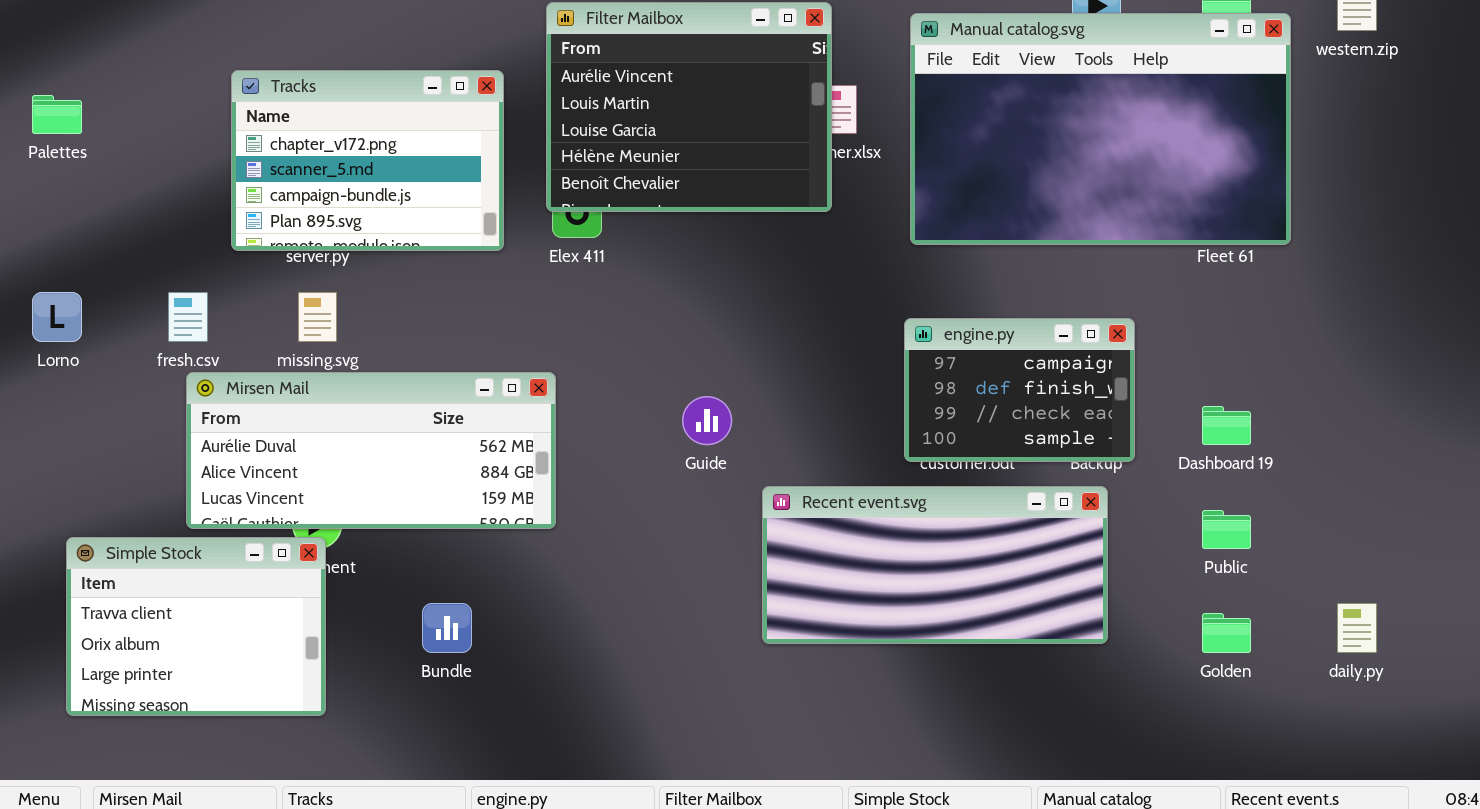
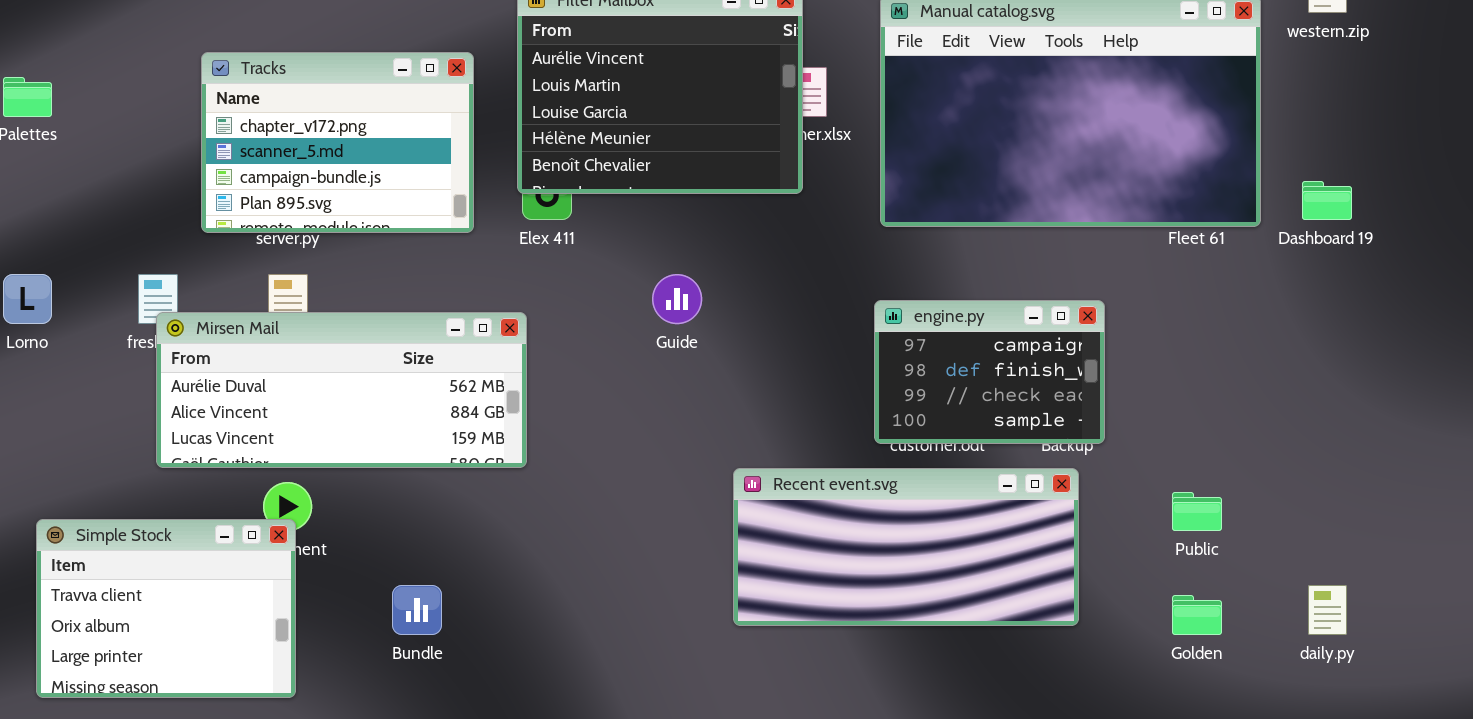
Mirsen Mail: [186,372,556,529] -> [156,312,527,468], moved
Guide: [682,396,732,445] -> [652,274,702,324], moved
Dashboard 19: [1202,406,1251,445] -> [1302,181,1352,220], moved

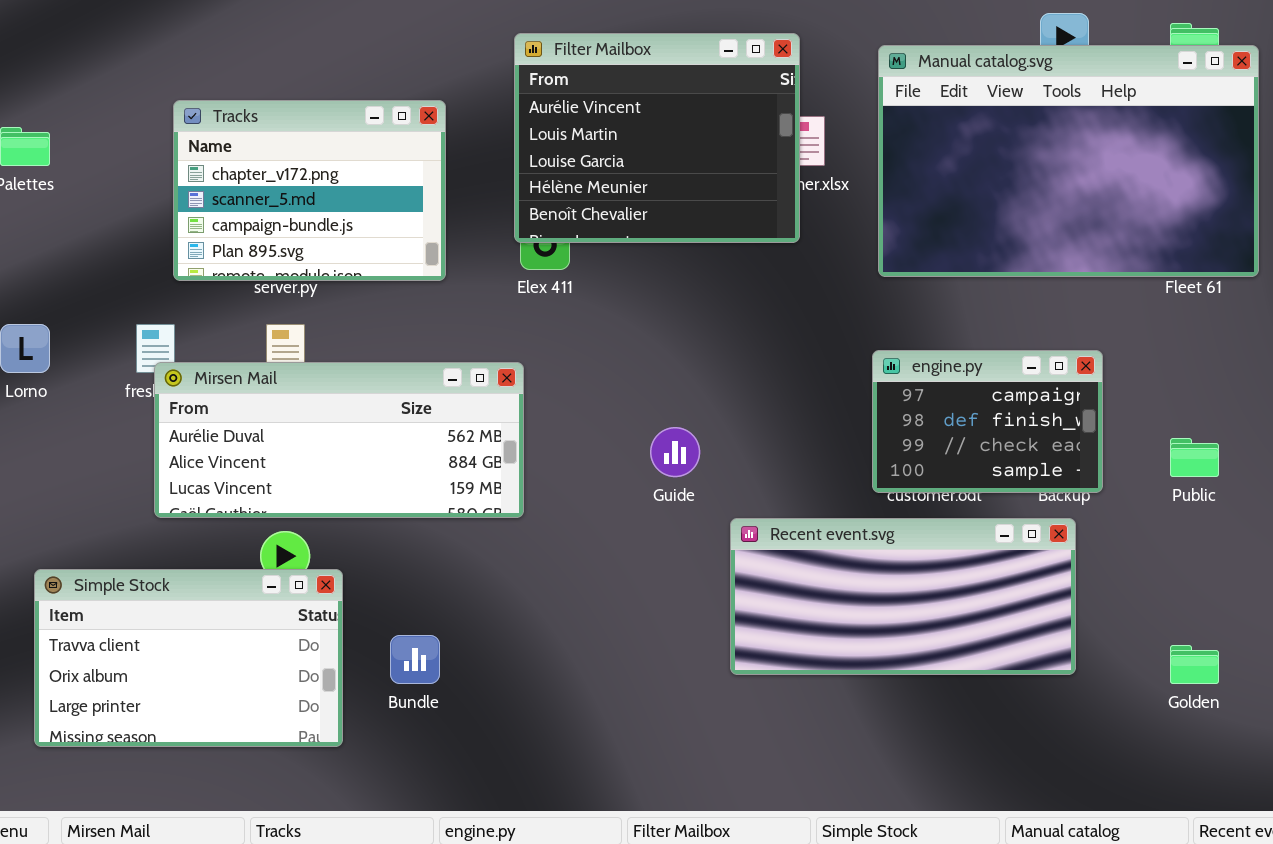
Tracks: [201,52,474,233] -> [173,100,446,281], moved
Guide: [652,274,702,324] -> [650,427,700,477], moved
Public: [1172,492,1222,531] -> [1170,438,1219,477], moved
Simple Stock: [36,519,296,698] -> [34,569,343,747], resized

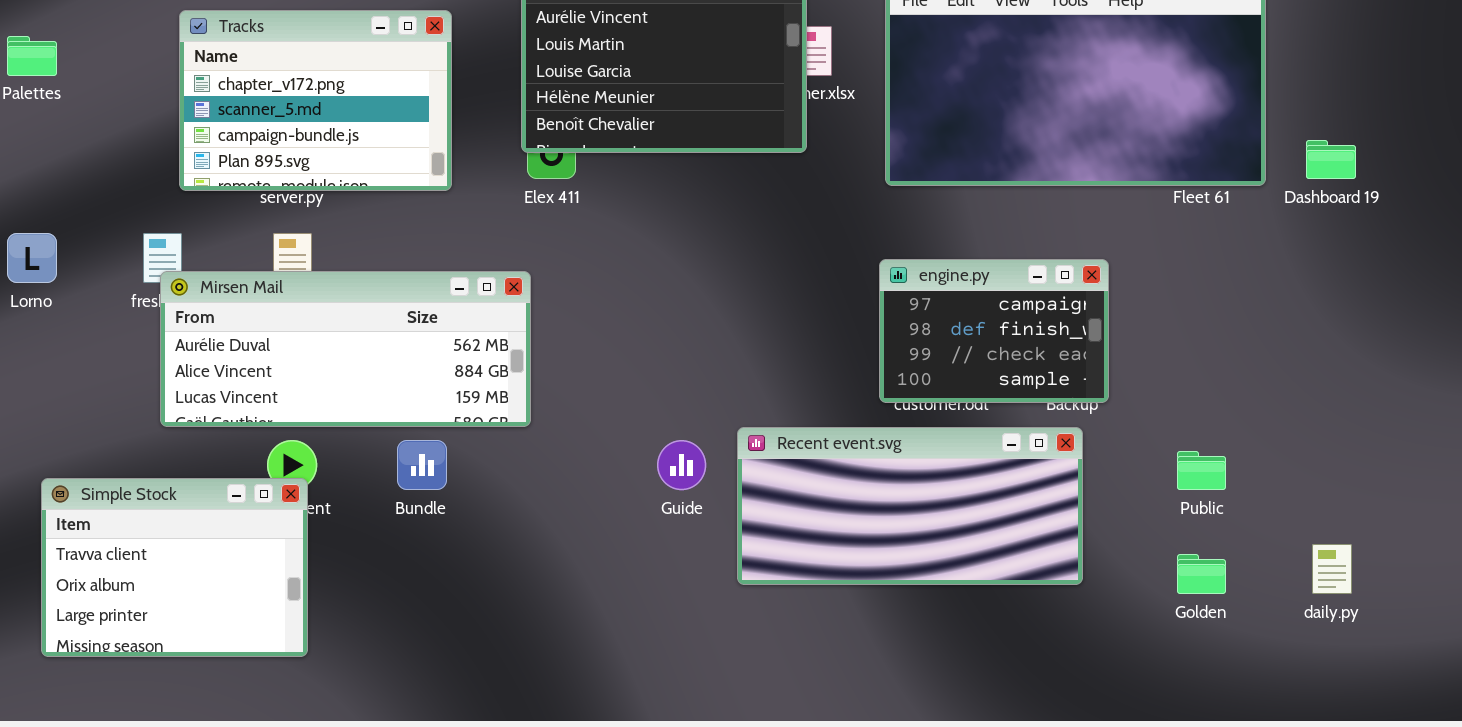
Guide: [650,427,700,477] -> [657,440,706,490], moved
Public: [1170,438,1219,477] -> [1177,451,1226,490], moved
Simple Stock: [34,569,343,747] -> [41,478,308,657], resized
Bundle: [390,635,440,684] -> [397,440,447,490], moved

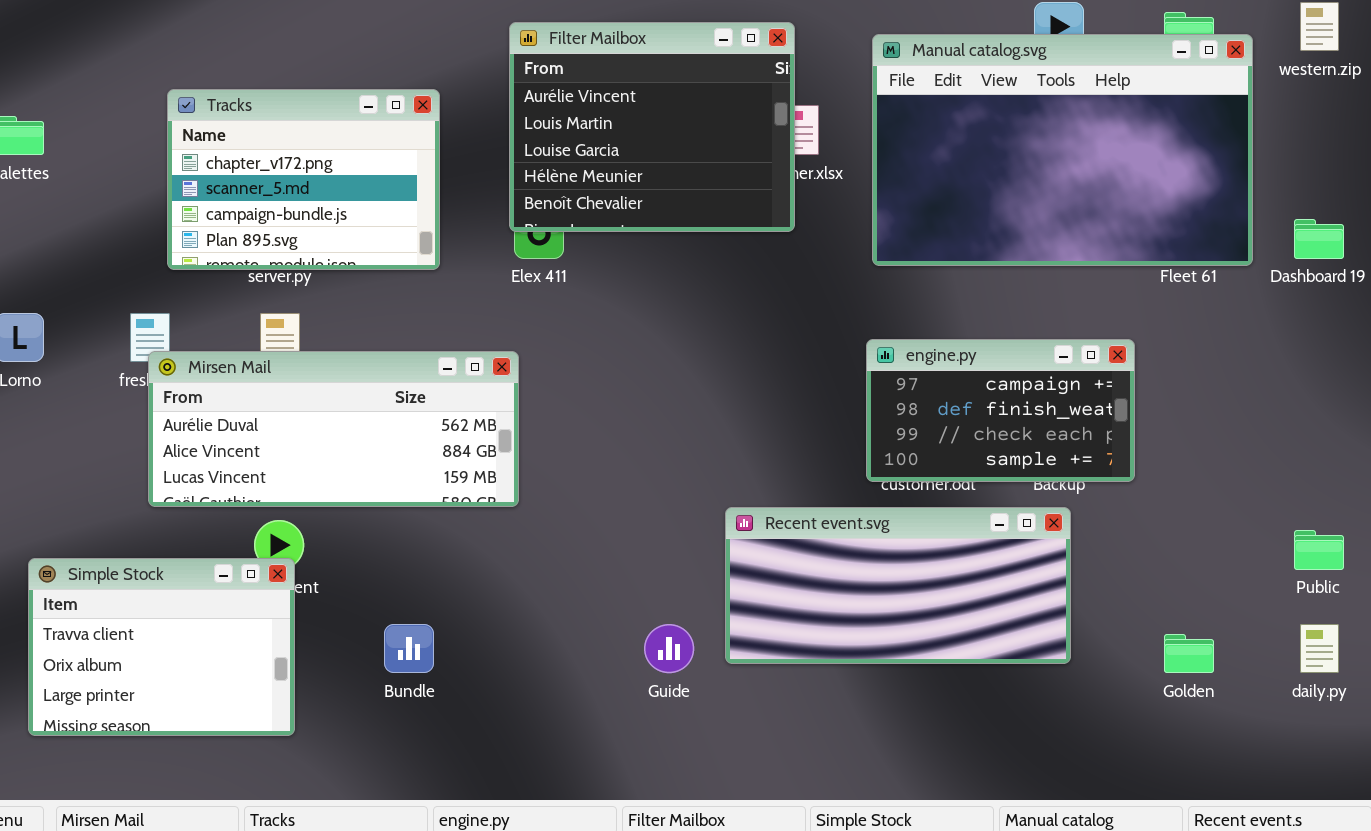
engine.py: [879,259,1109,403] -> [866,339,1135,482], resized
Bundle: [397,440,447,490] -> [384,624,434,673], moved
Guide: [657,440,706,490] -> [644,624,694,673], moved
Public: [1177,451,1226,490] -> [1294,530,1344,570], moved

